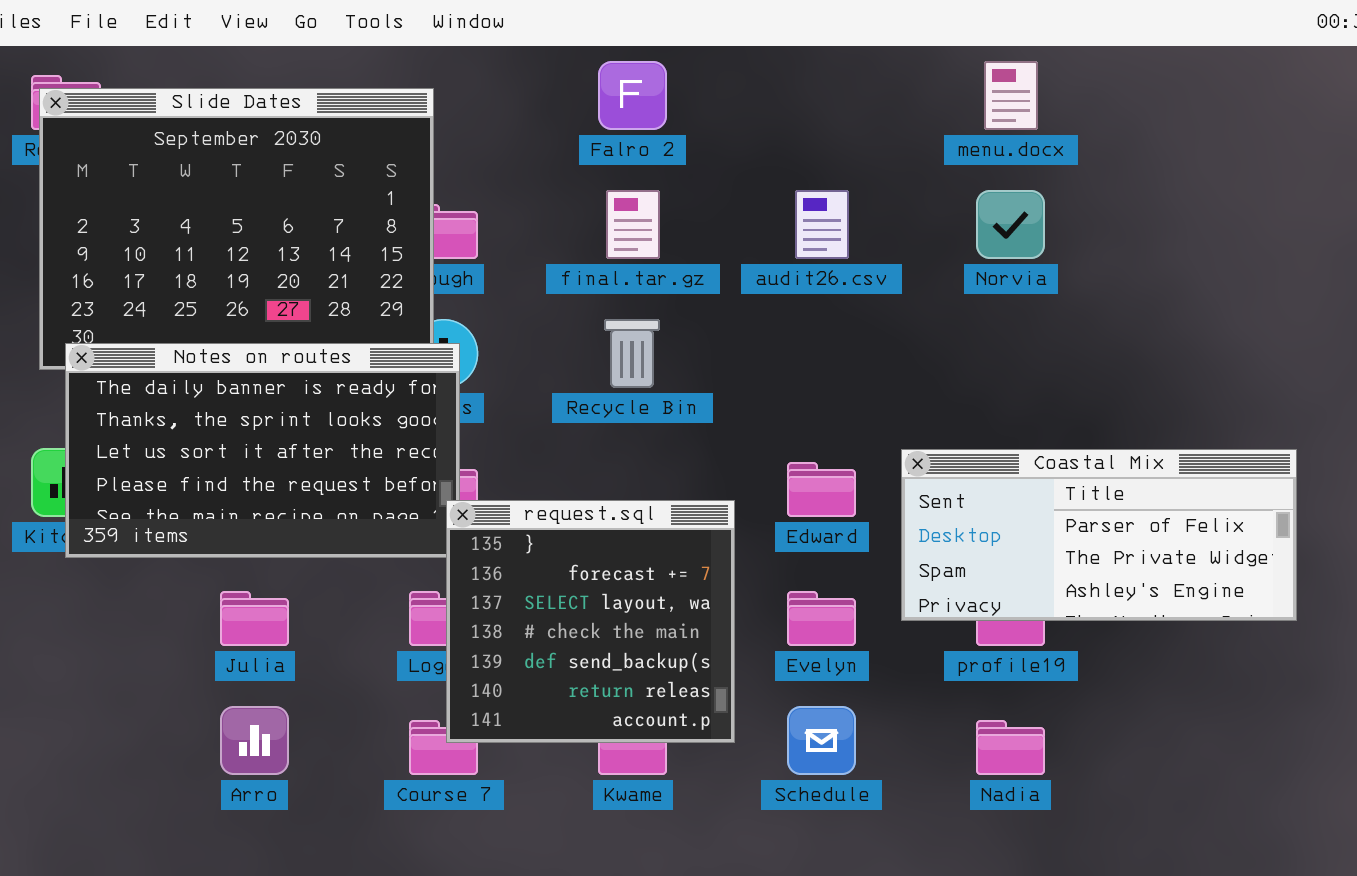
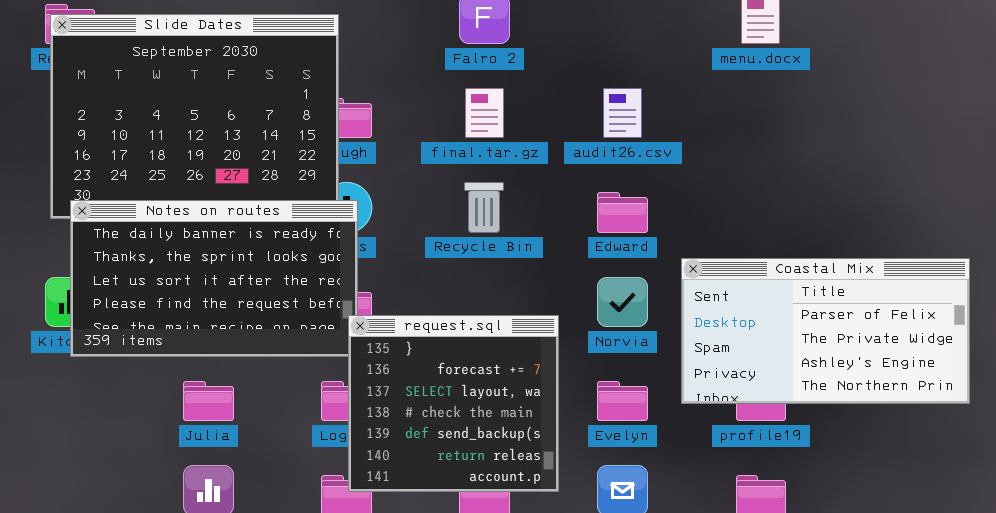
Norvia: [976,190,1045,259] -> [597,277,648,327], moved
Coastal Mix: [901,449,1297,621] -> [681,258,970,404], resized
Edward: [787,462,856,517] -> [597,192,648,233], moved

